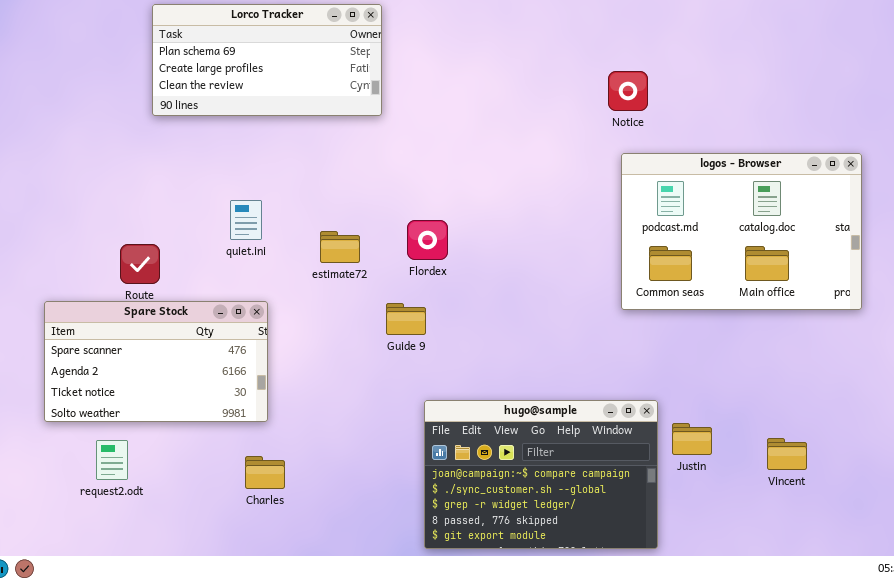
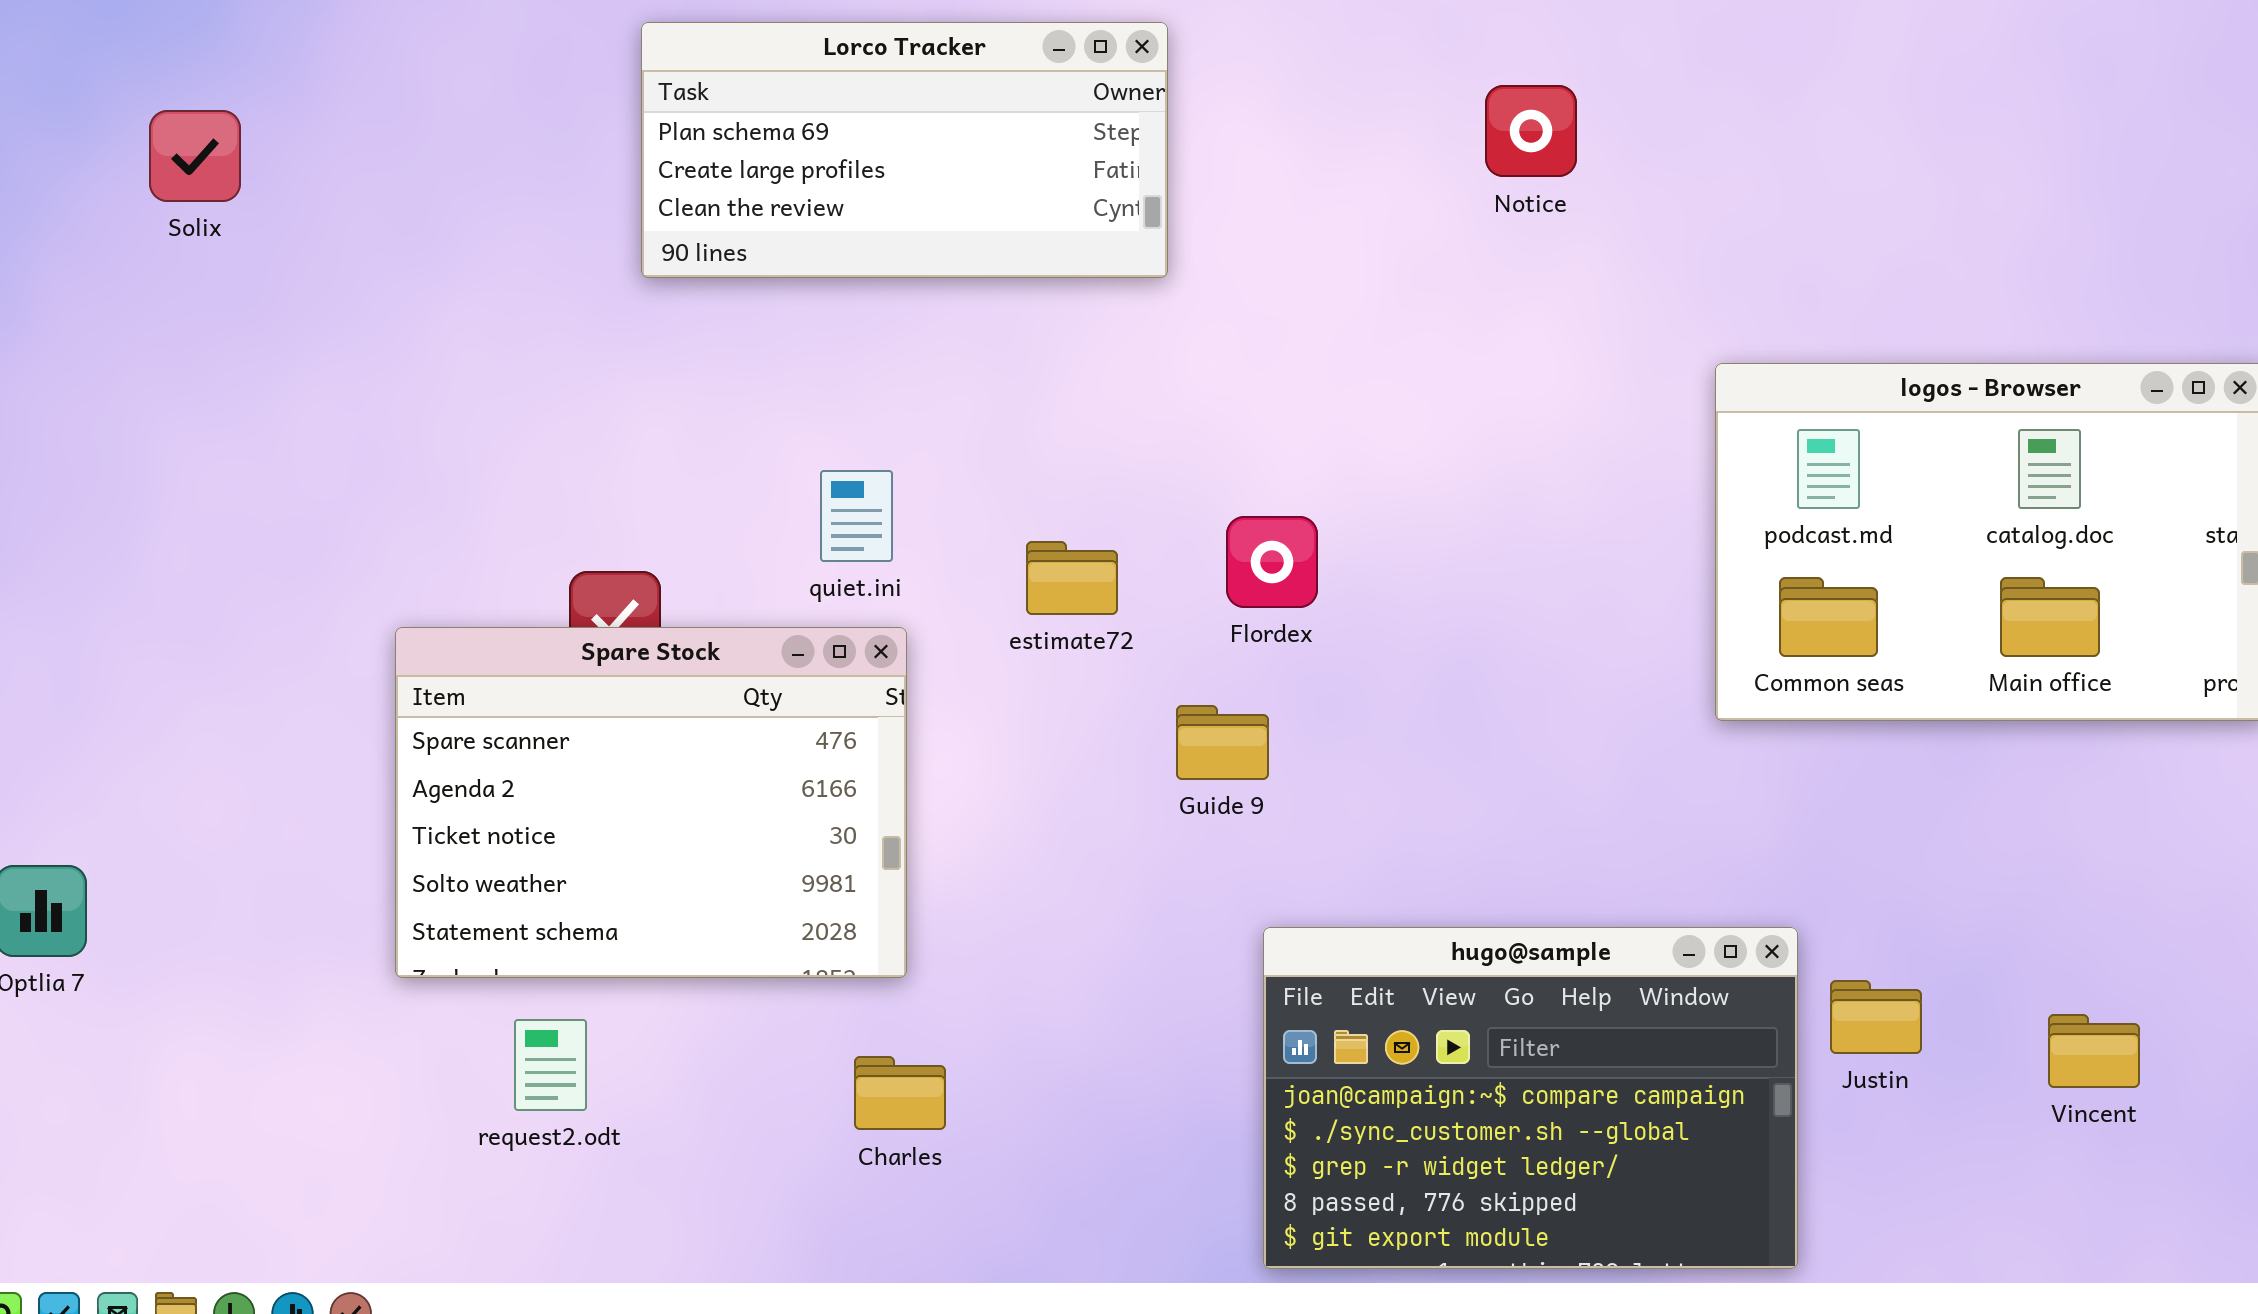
Notice: [608,71,648,111] -> [1485,85,1577,177], moved
Spare Stock: [44,301,268,422] -> [395,627,907,978], resized

